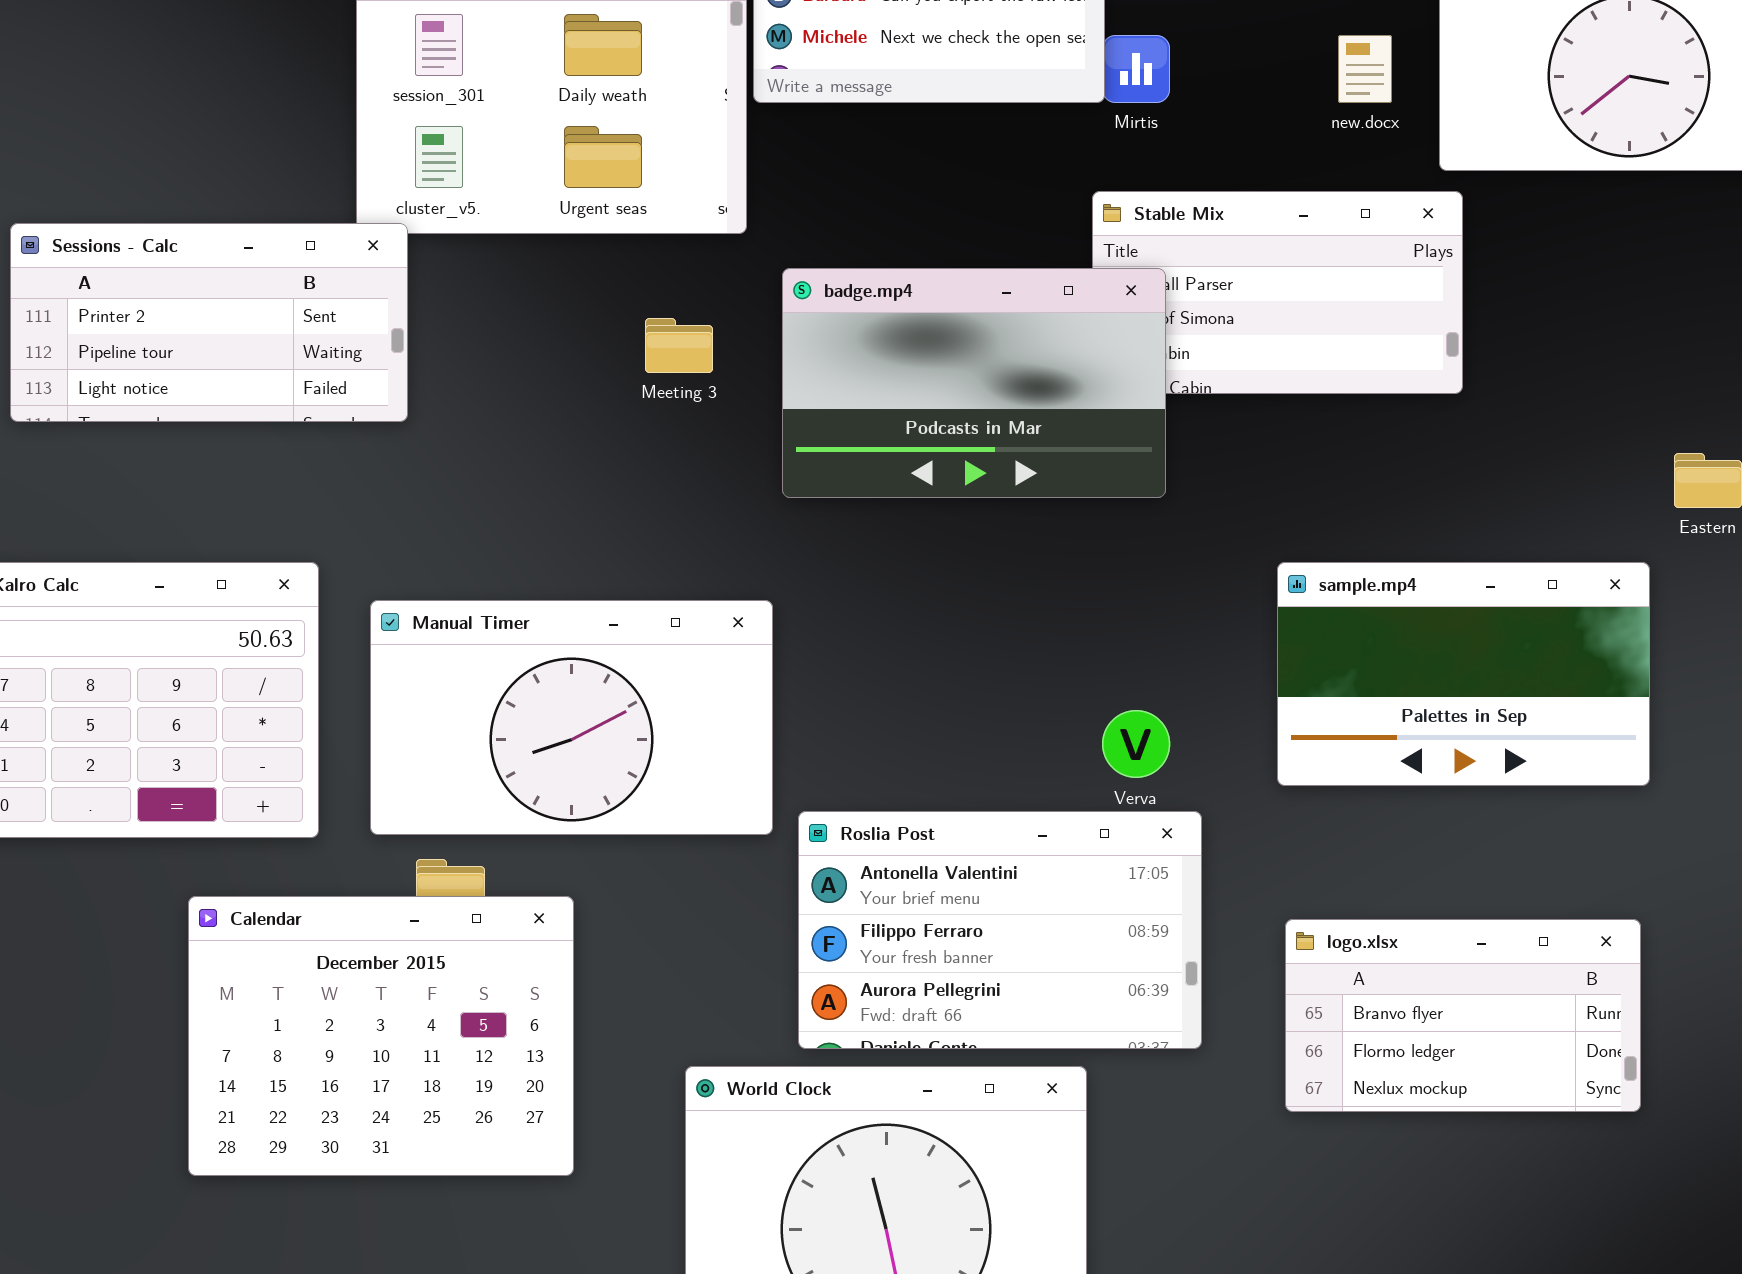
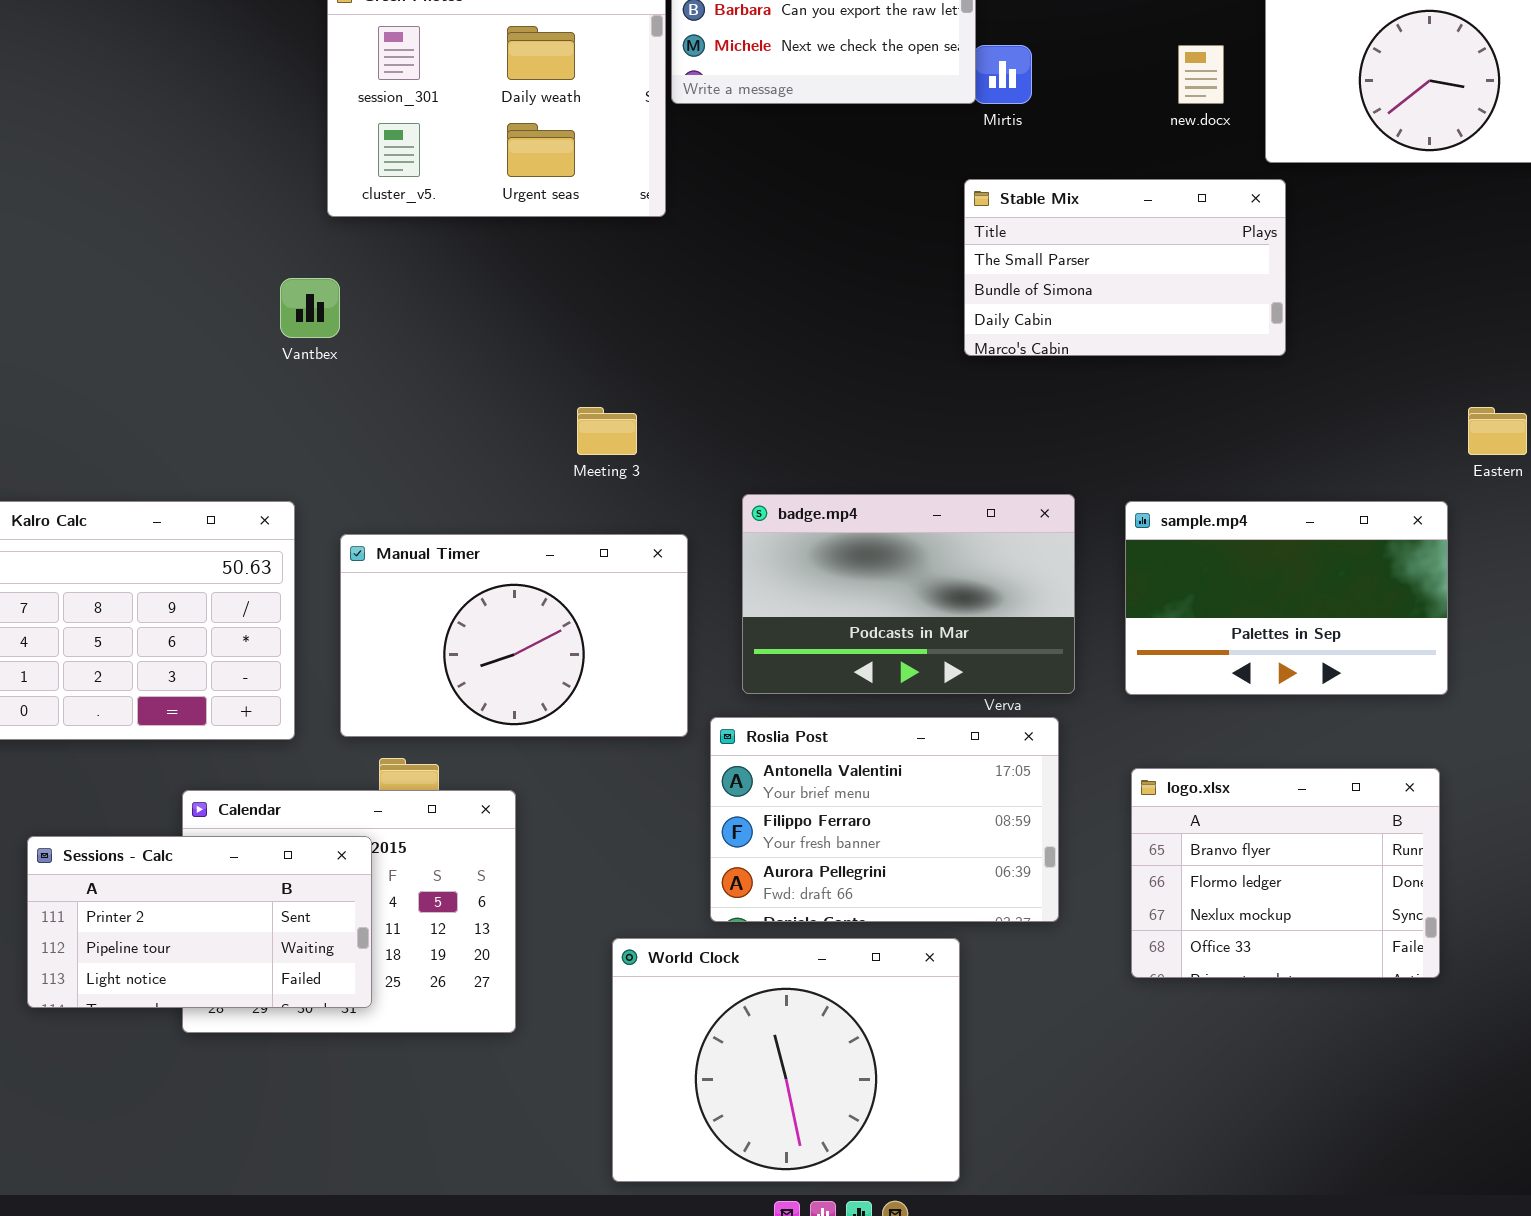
Sessions - Calc: [10,223,408,422] -> [27,836,372,1008], moved
badge.mp4: [782,268,1166,498] -> [742,494,1075,694], moved
Meeting 3: [645,318,713,373] -> [577,407,637,455], moved
logo.xlsx: [1285,919,1641,1112] -> [1131,768,1440,978], resized

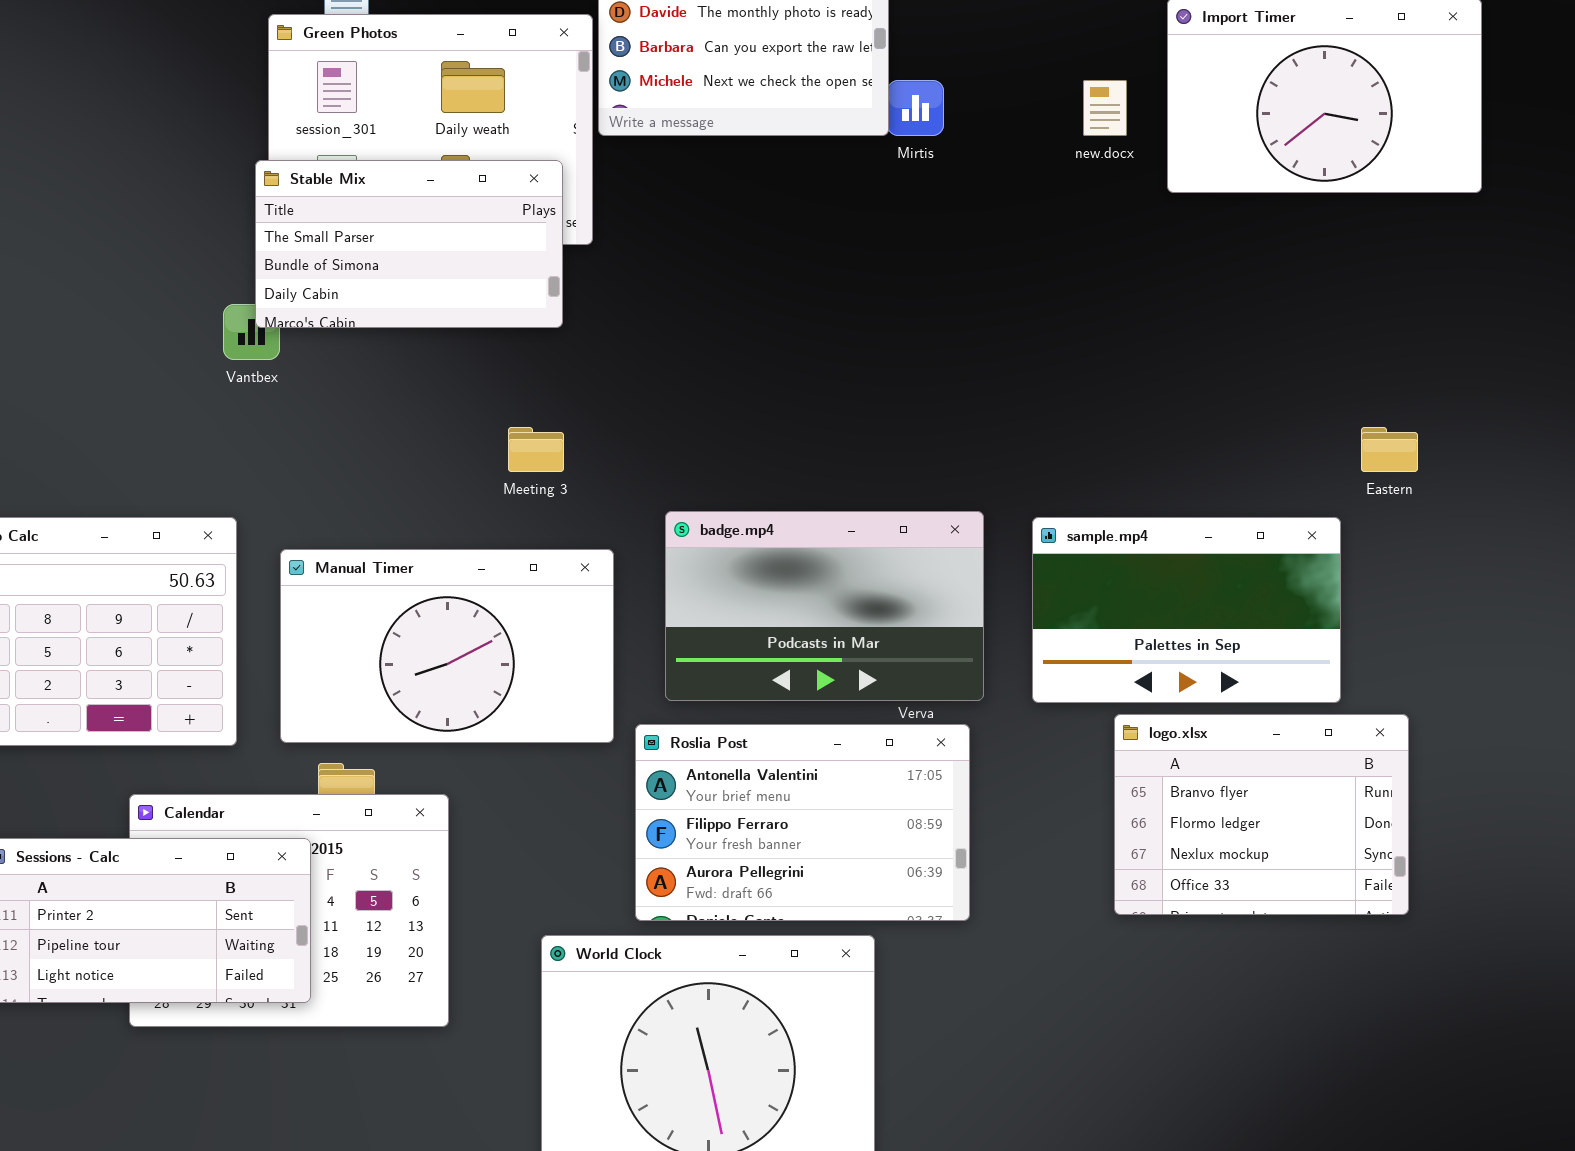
Stable Mix: [964,179,1286,356] -> [255,160,563,328], moved
logo.xlsx: [1131,768,1440,978] -> [1114,714,1409,915], moved

